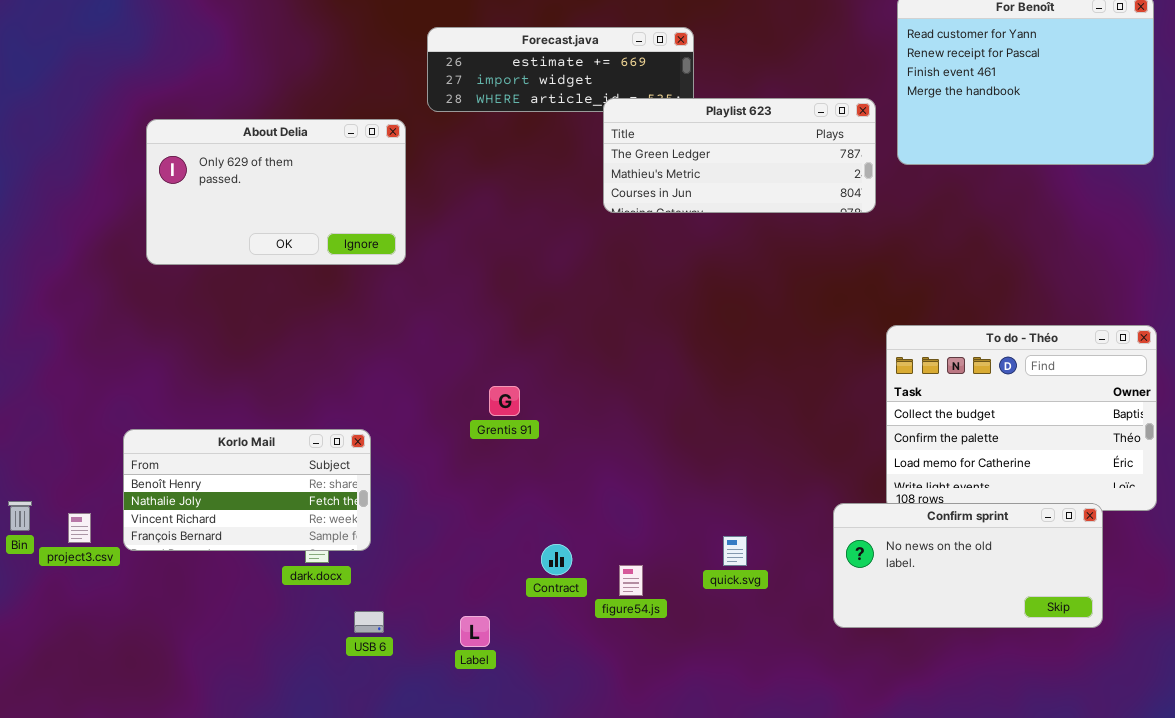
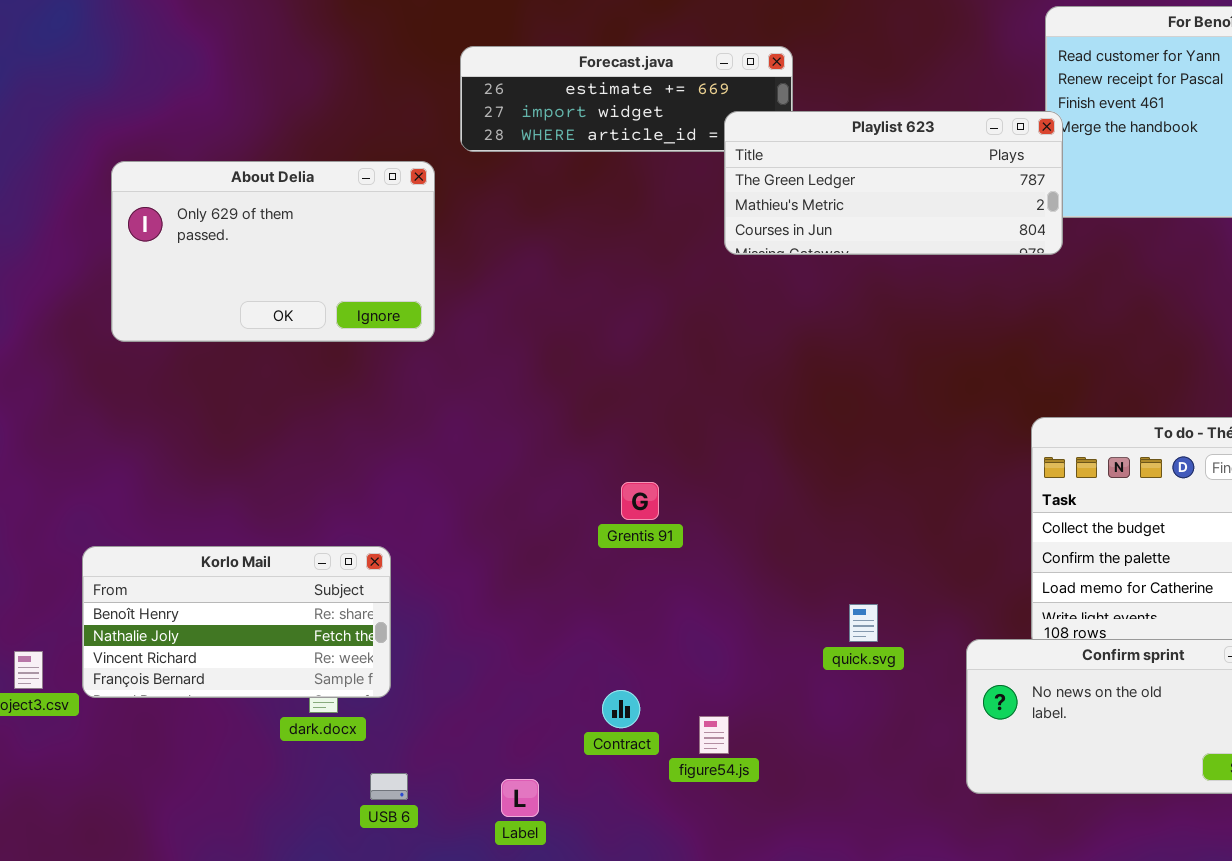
Playlist 623: [603,98,876,213] -> [724,111,1063,255], moved
Grentis 91: [489,386,520,416] -> [621,482,659,520], moved
quick.svg: [723,536,747,566] -> [849,604,878,642], moved

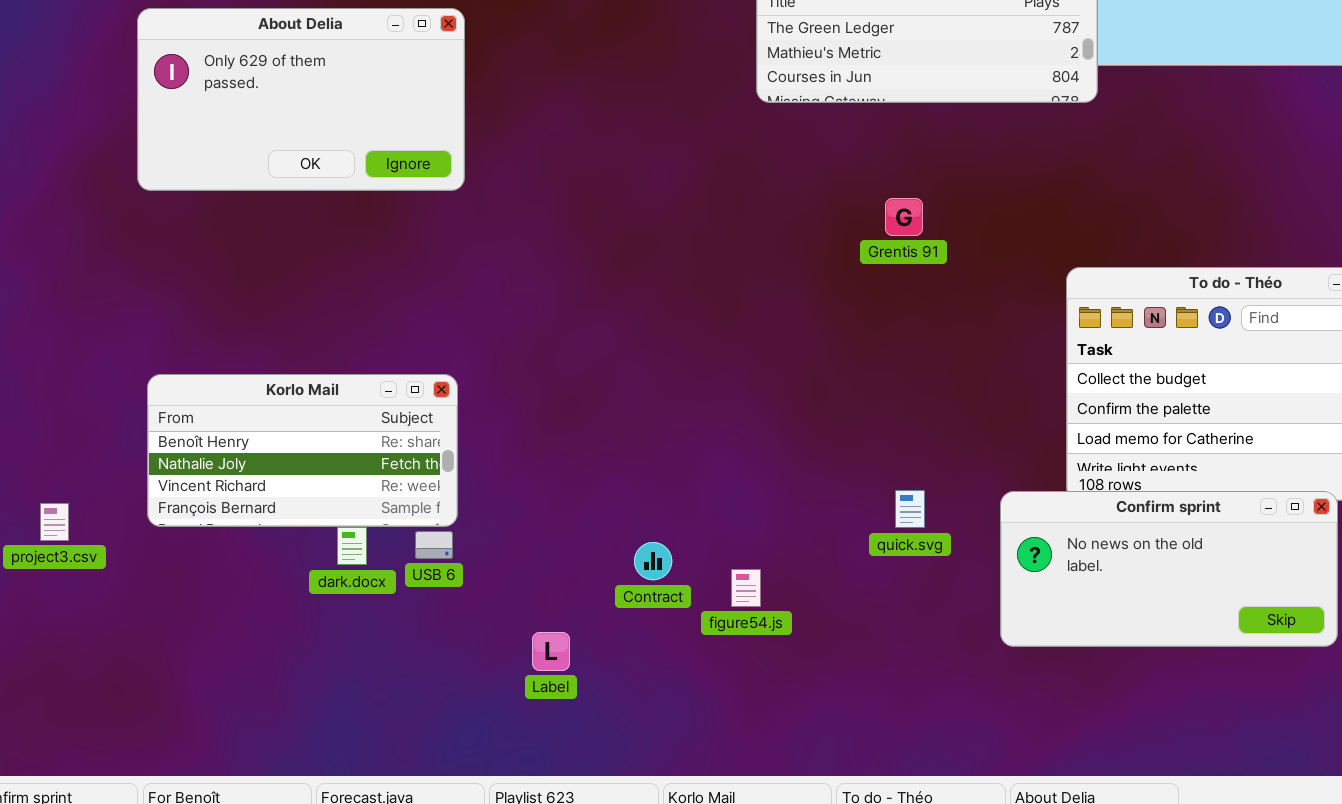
Grentis 91: [621,482,659,520] -> [885,198,923,236], moved
Korlo Mail: [82,546,391,698] -> [147,374,458,527], moved
quick.svg: [849,604,878,642] -> [895,490,925,528], moved
USB 6: [370,773,408,800] -> [415,531,453,559], moved

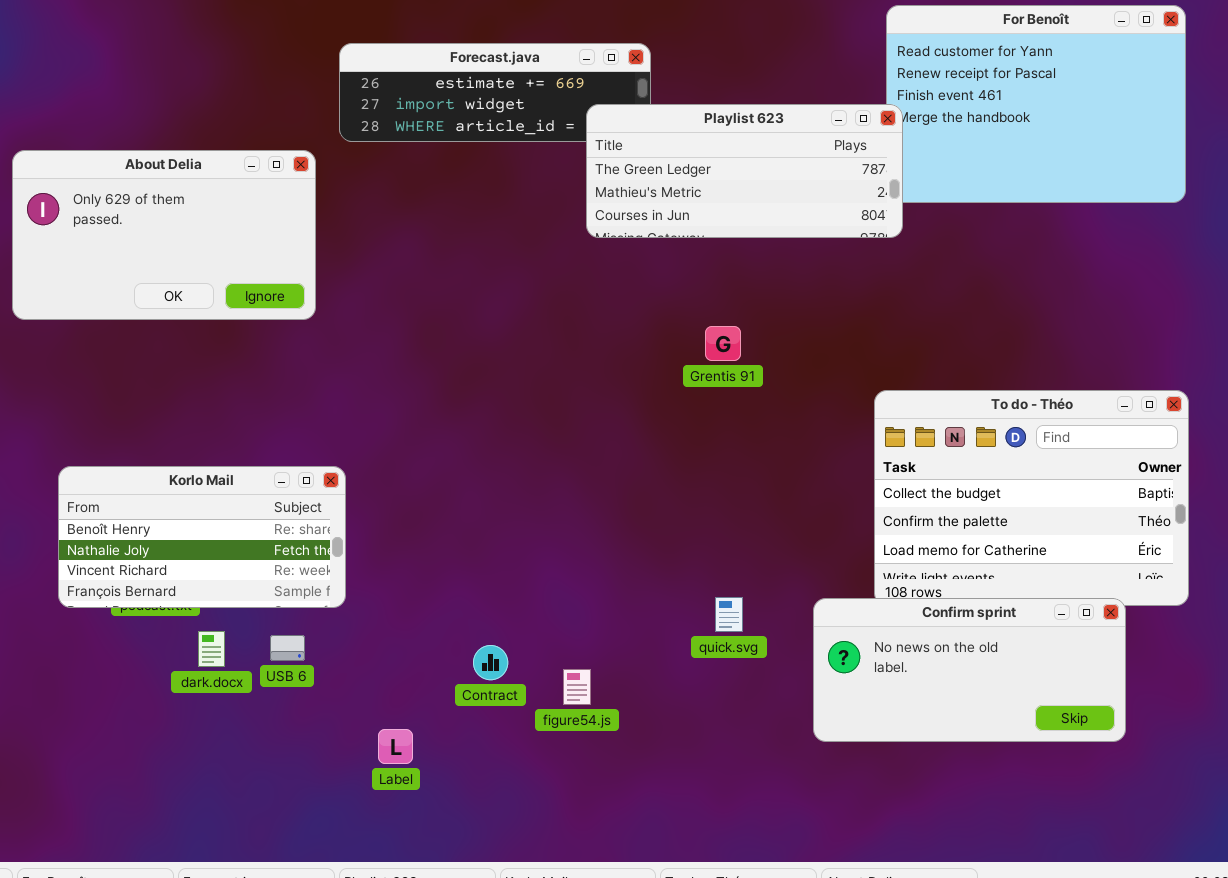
Korlo Mail: [147,374,458,527] -> [58,466,346,608], moved

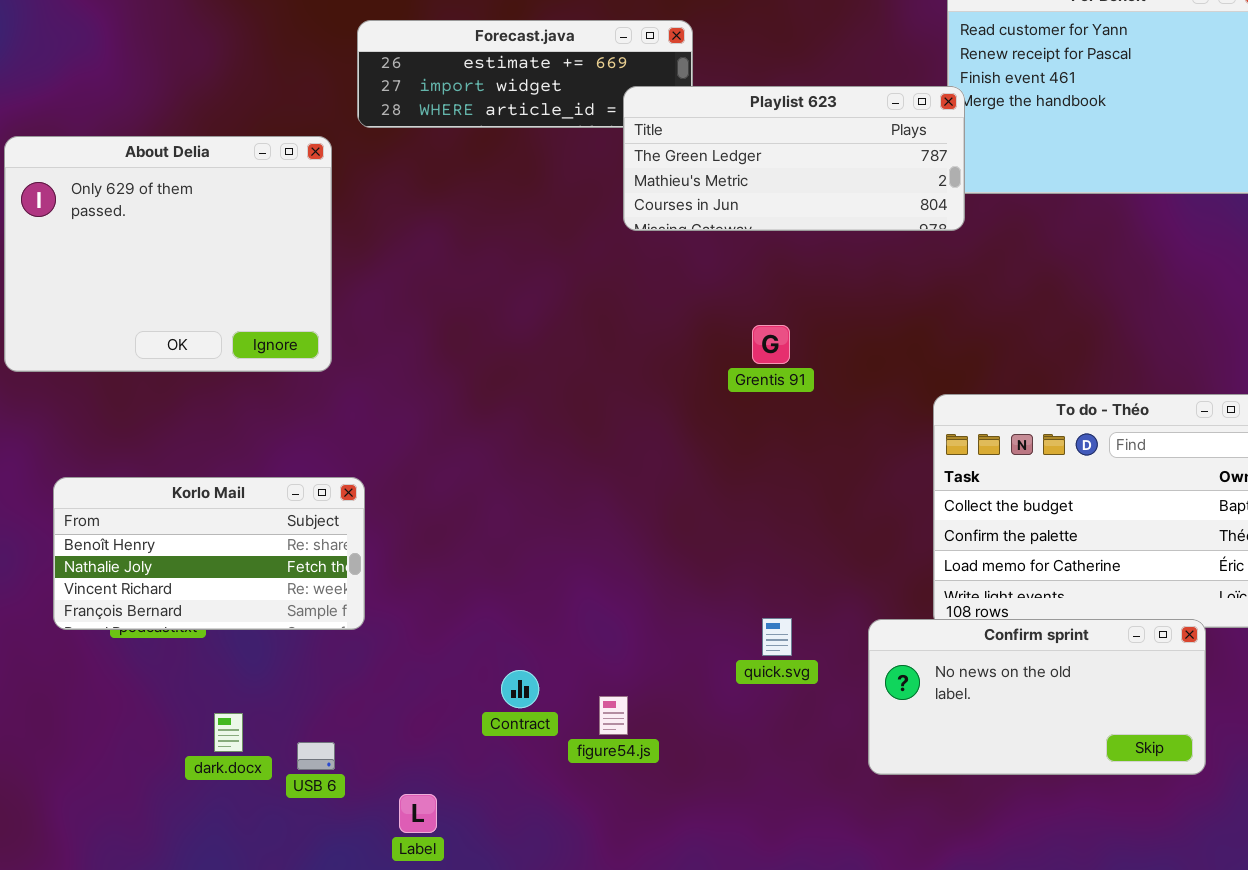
About Delia: [12,150,316,320] -> [4,136,332,372], resized
dark.docx: [198,631,225,667] -> [214,713,243,752], moved
USB 6: [270,635,305,661] -> [297,742,335,770], moved
Label: [378,729,413,764] -> [399,794,437,833], moved

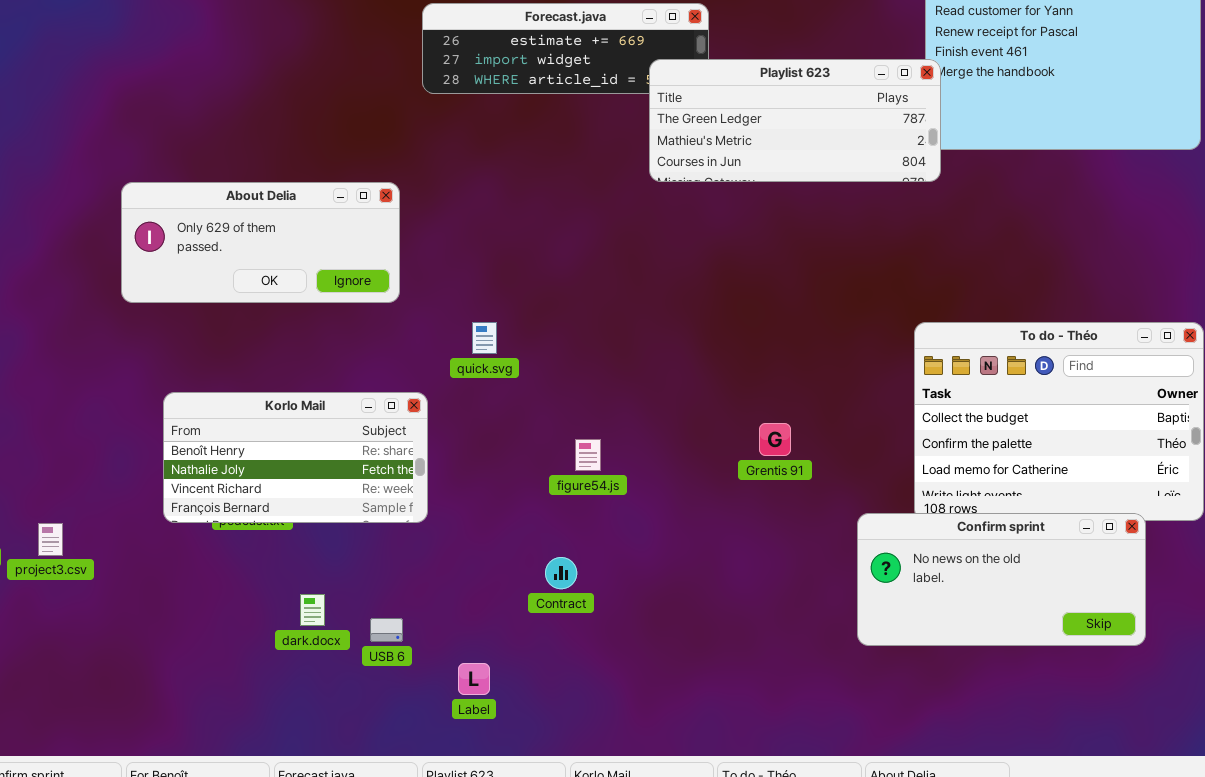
About Delia: [4,136,332,372] -> [121,182,400,303], resized
Grentis 91: [752,325,790,364] -> [759,423,791,456], moved
quick.svg: [762,618,792,656] -> [472,322,497,354], moved
figure54.js: [599,696,628,735] -> [575,439,601,471], moved

